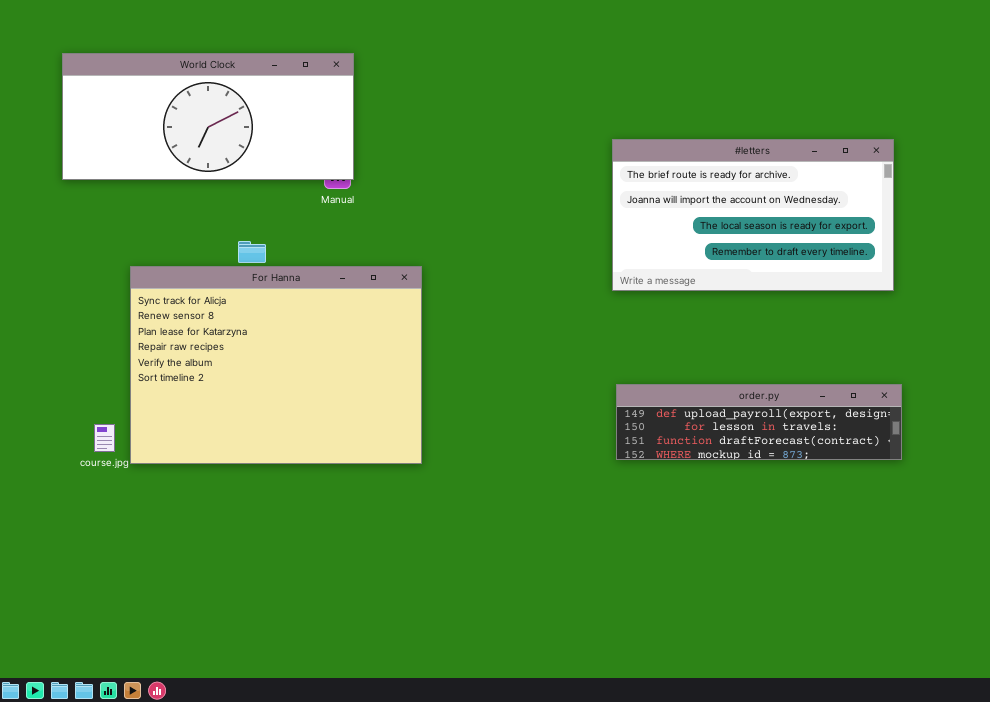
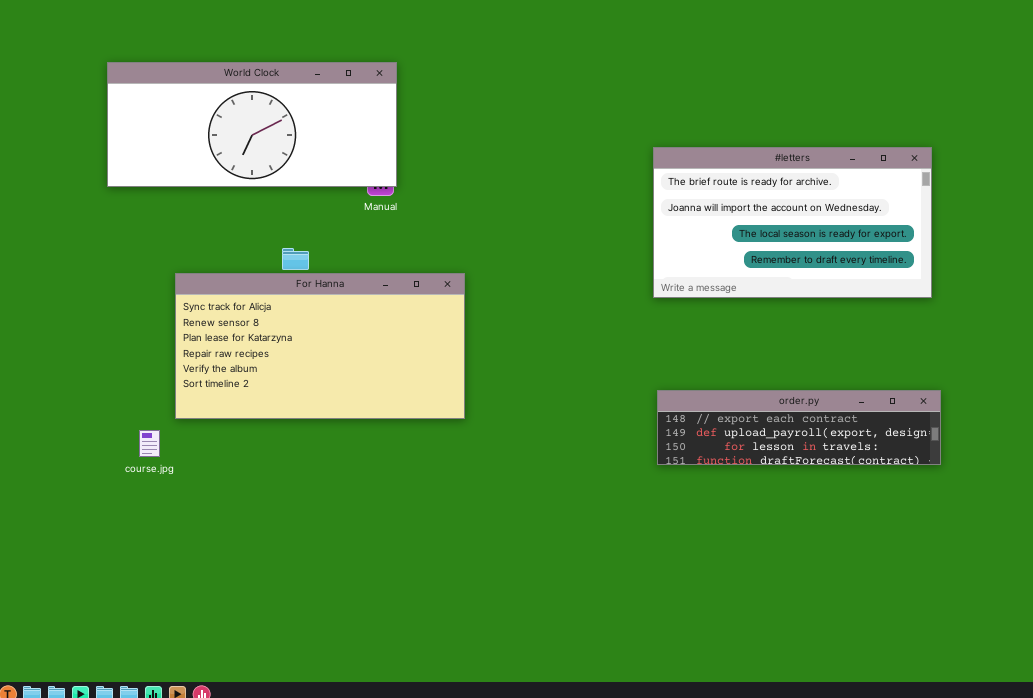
For Hanna: [130,266,422,464] -> [175,273,465,419], resized
order.py: [616,384,902,460] -> [657,390,941,465], scrolled up 1 row

